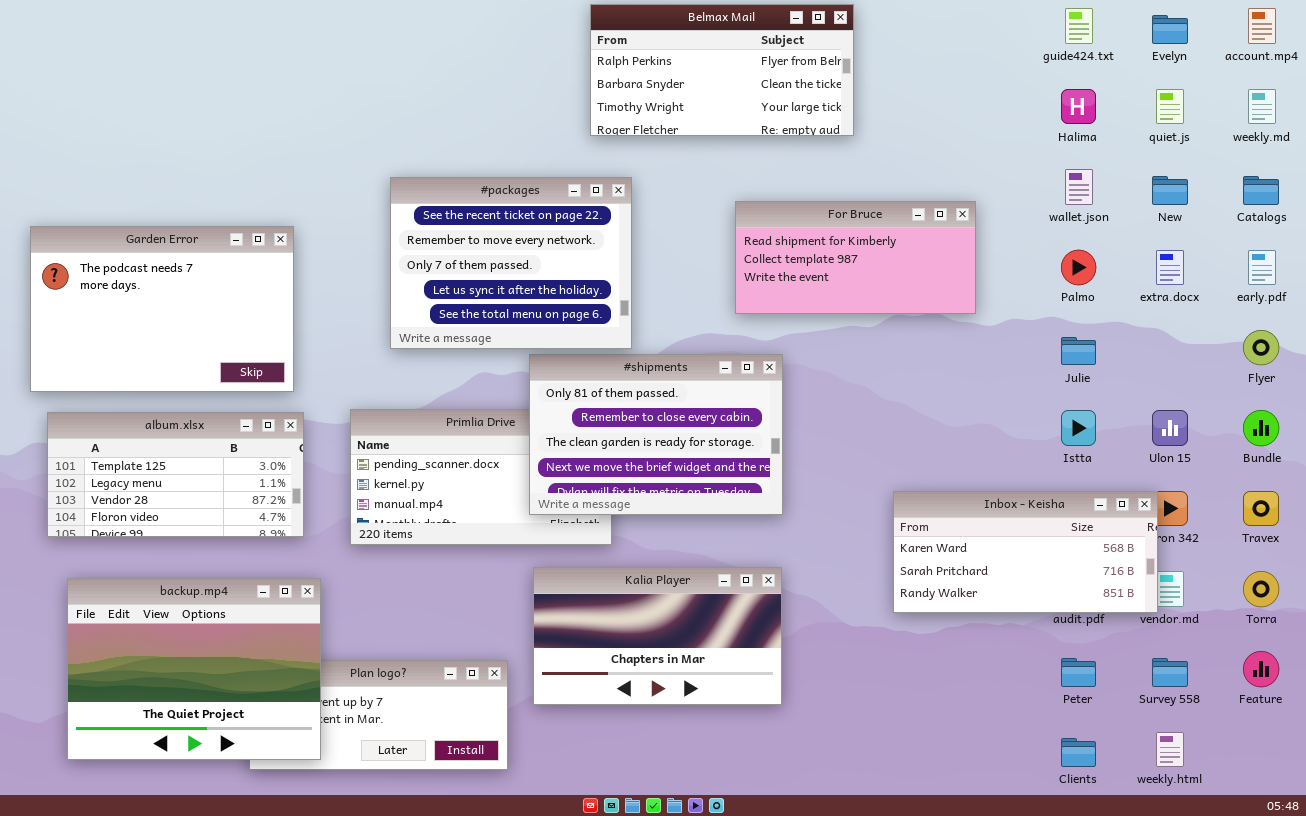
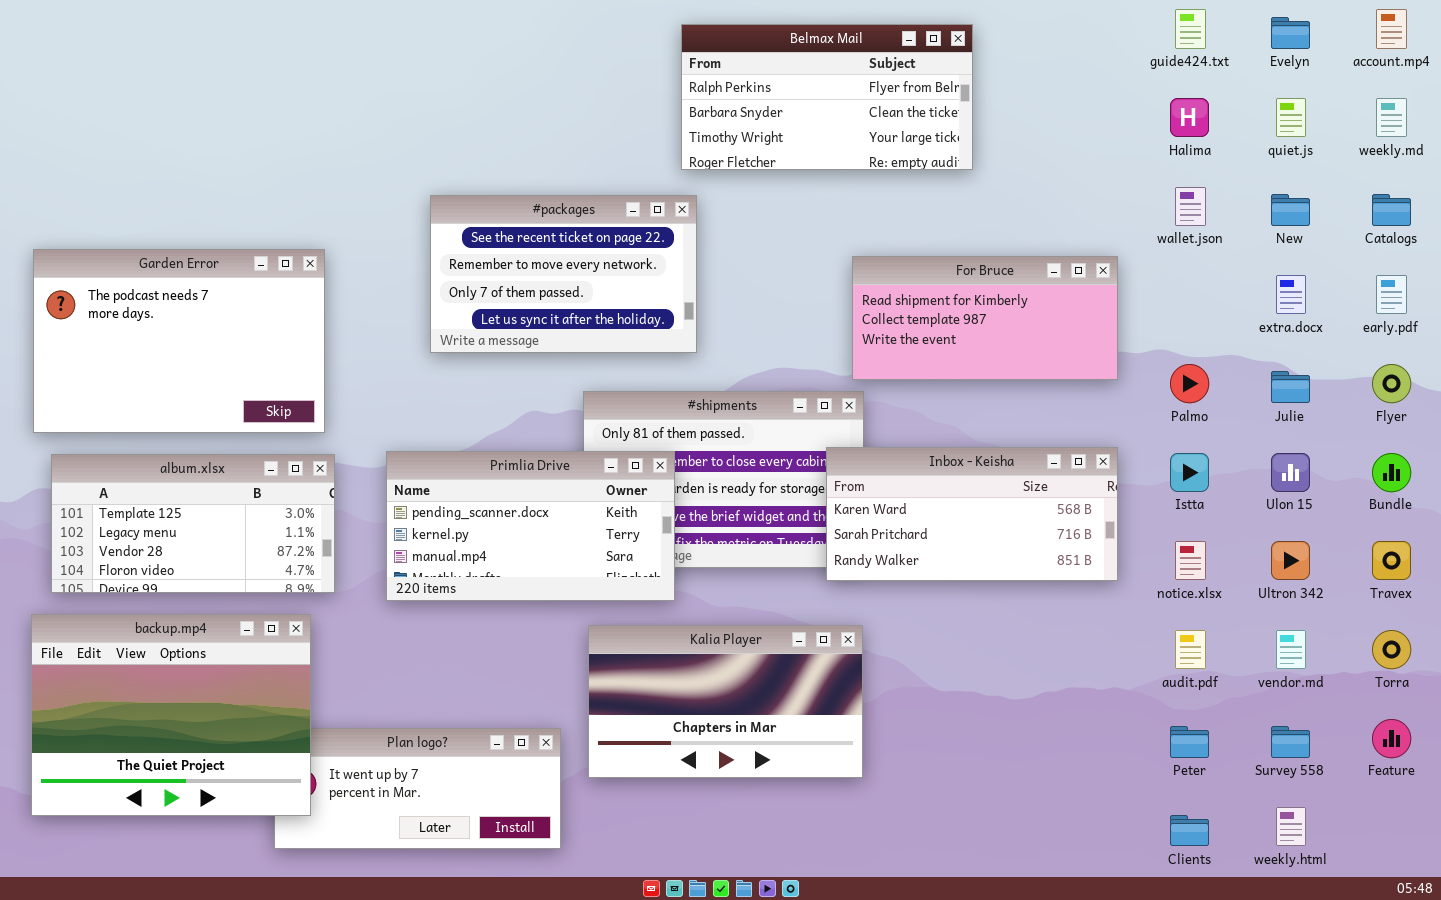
Belmax Mail: [590,4,854,136] -> [681,24,973,170], moved
#packages: [390,177,632,349] -> [430,195,697,353], resized
For Bruce: [735,201,976,314] -> [852,256,1118,380], moved
Palmo: [1061,250,1096,285] -> [1170,364,1209,403], moved
Julie: [1061,337,1096,365] -> [1271,371,1310,403], moved
Primlia Drive: [350,409,612,545] -> [386,451,675,601], raised
Inbox - Keisha: [893,491,1158,613] -> [826,447,1118,581], moved
backup.mp4: [67,578,321,760] -> [31,614,311,816], moved

